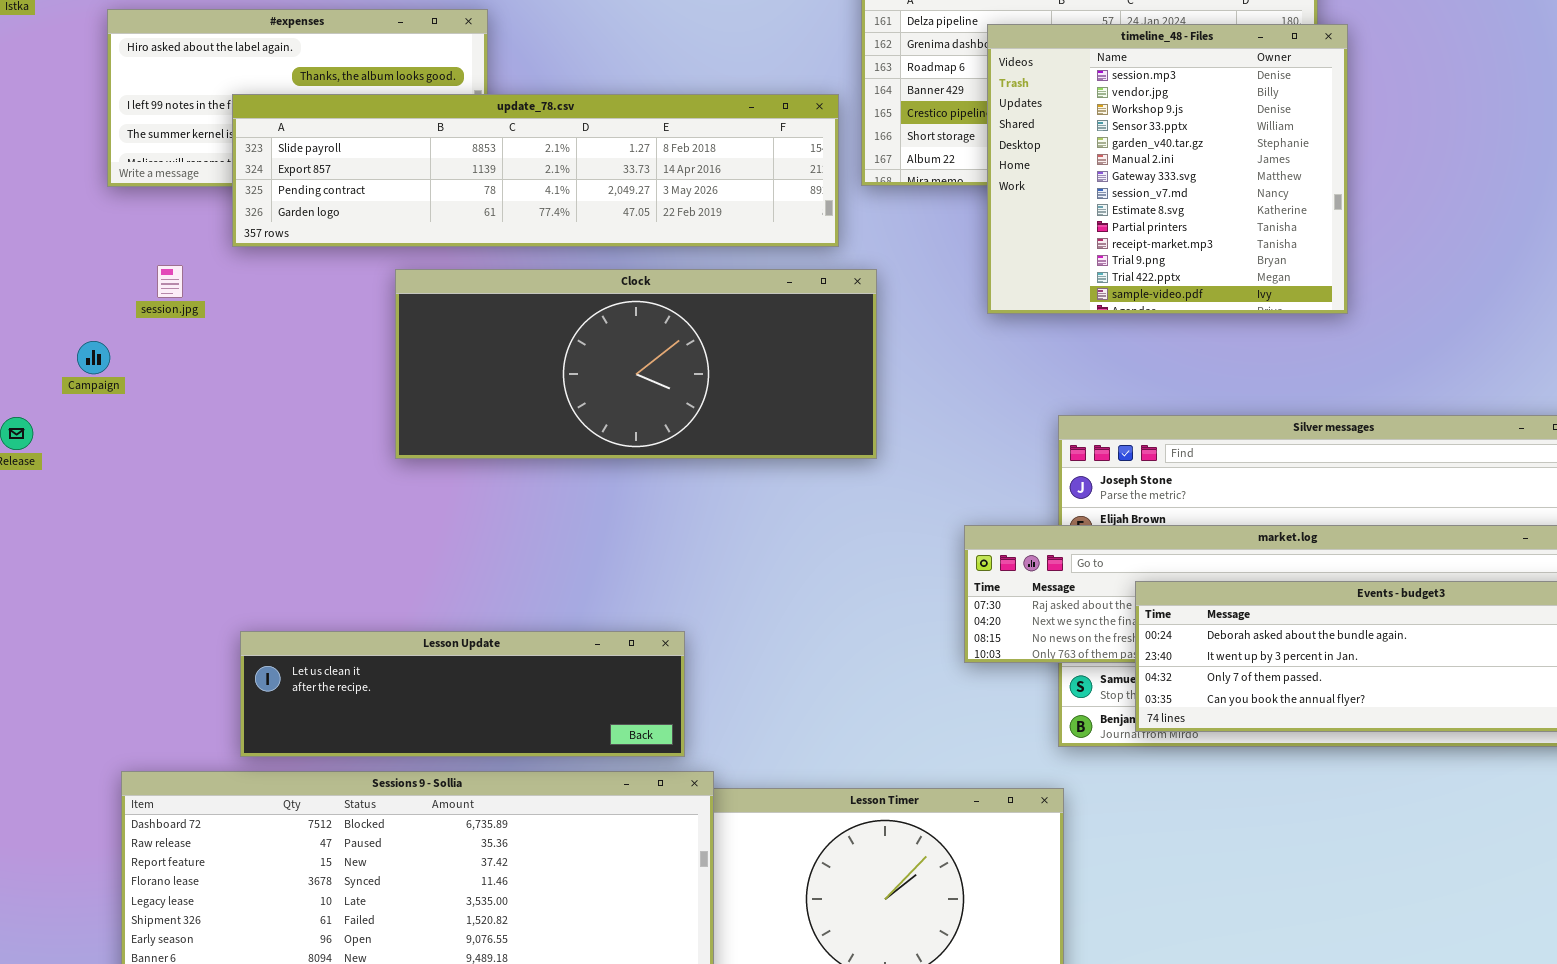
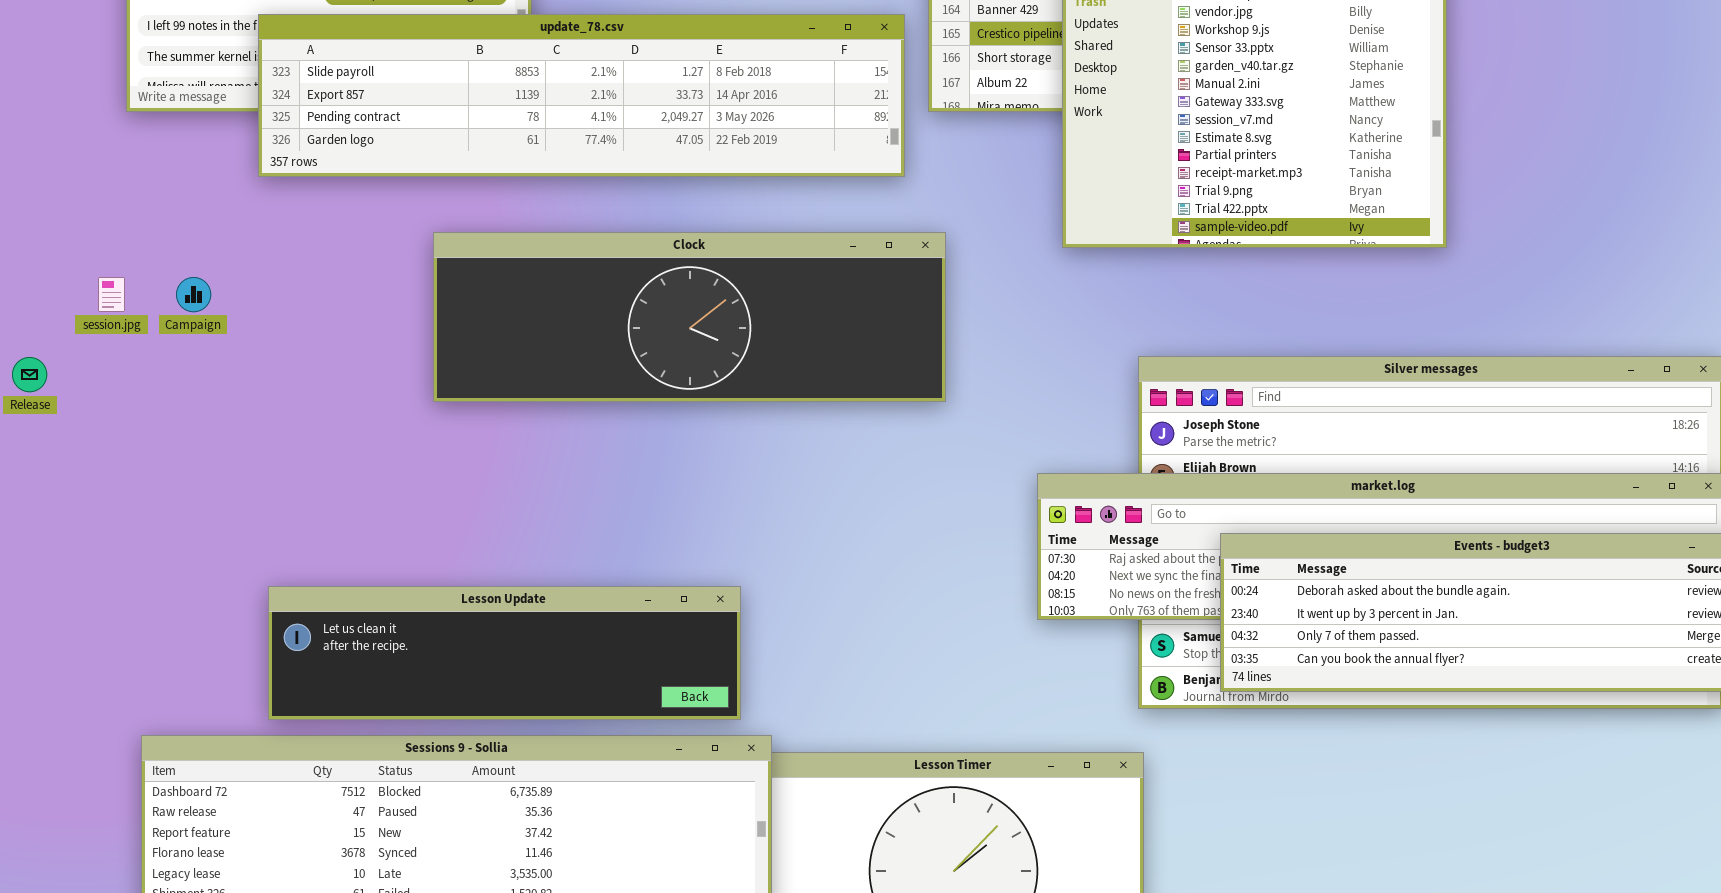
session.jpg: [157,265,183,298] -> [98,277,125,312], moved
Clock: [395,269,877,459] -> [433,232,946,402], resized
Campaign: [77,341,110,374] -> [176,277,211,312], moved

